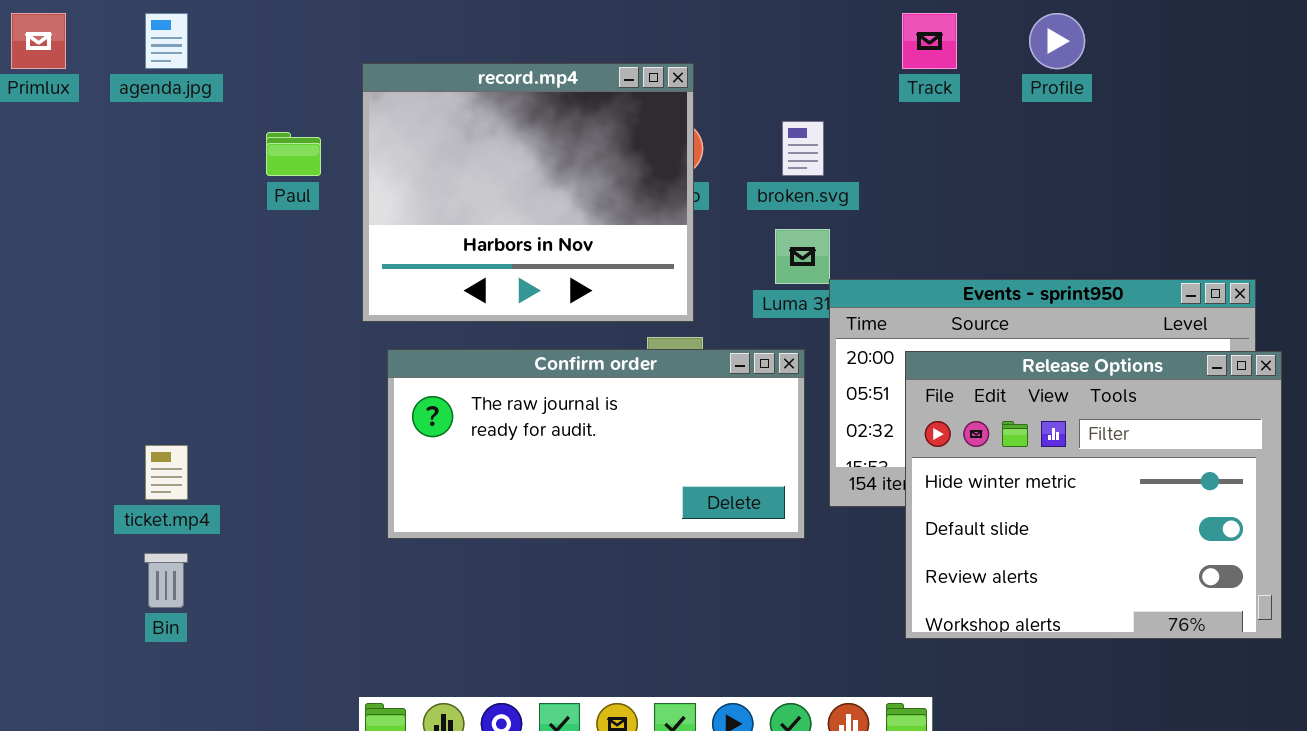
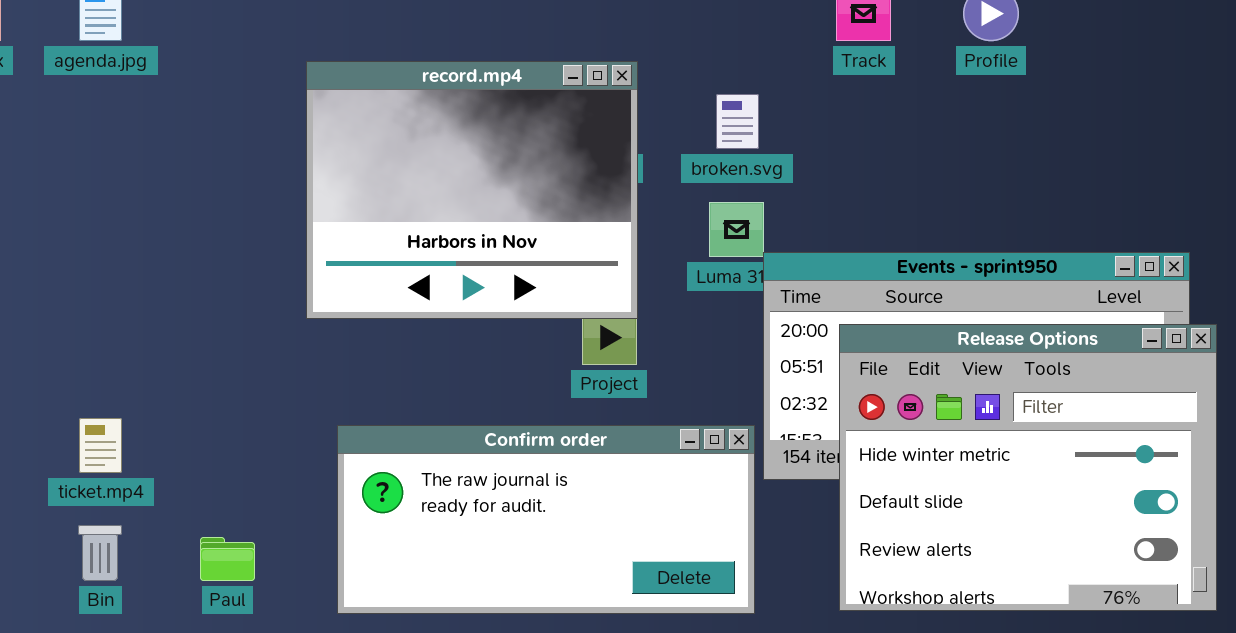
record.mp4: [362,63,694,322] -> [306,61,638,319], moved
Paul: [266,132,321,176] -> [200,537,255,581], moved
Confirm order: [387,349,805,539] -> [337,425,755,614], moved

